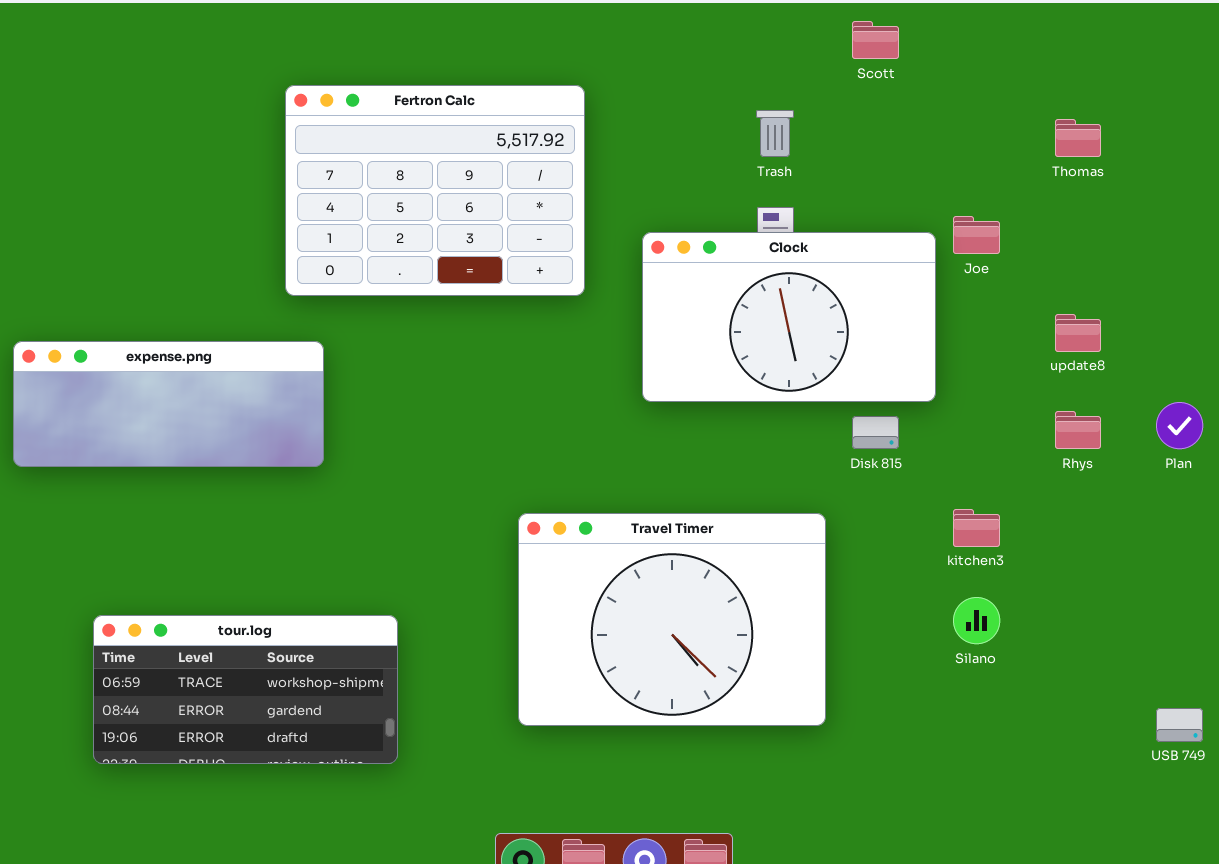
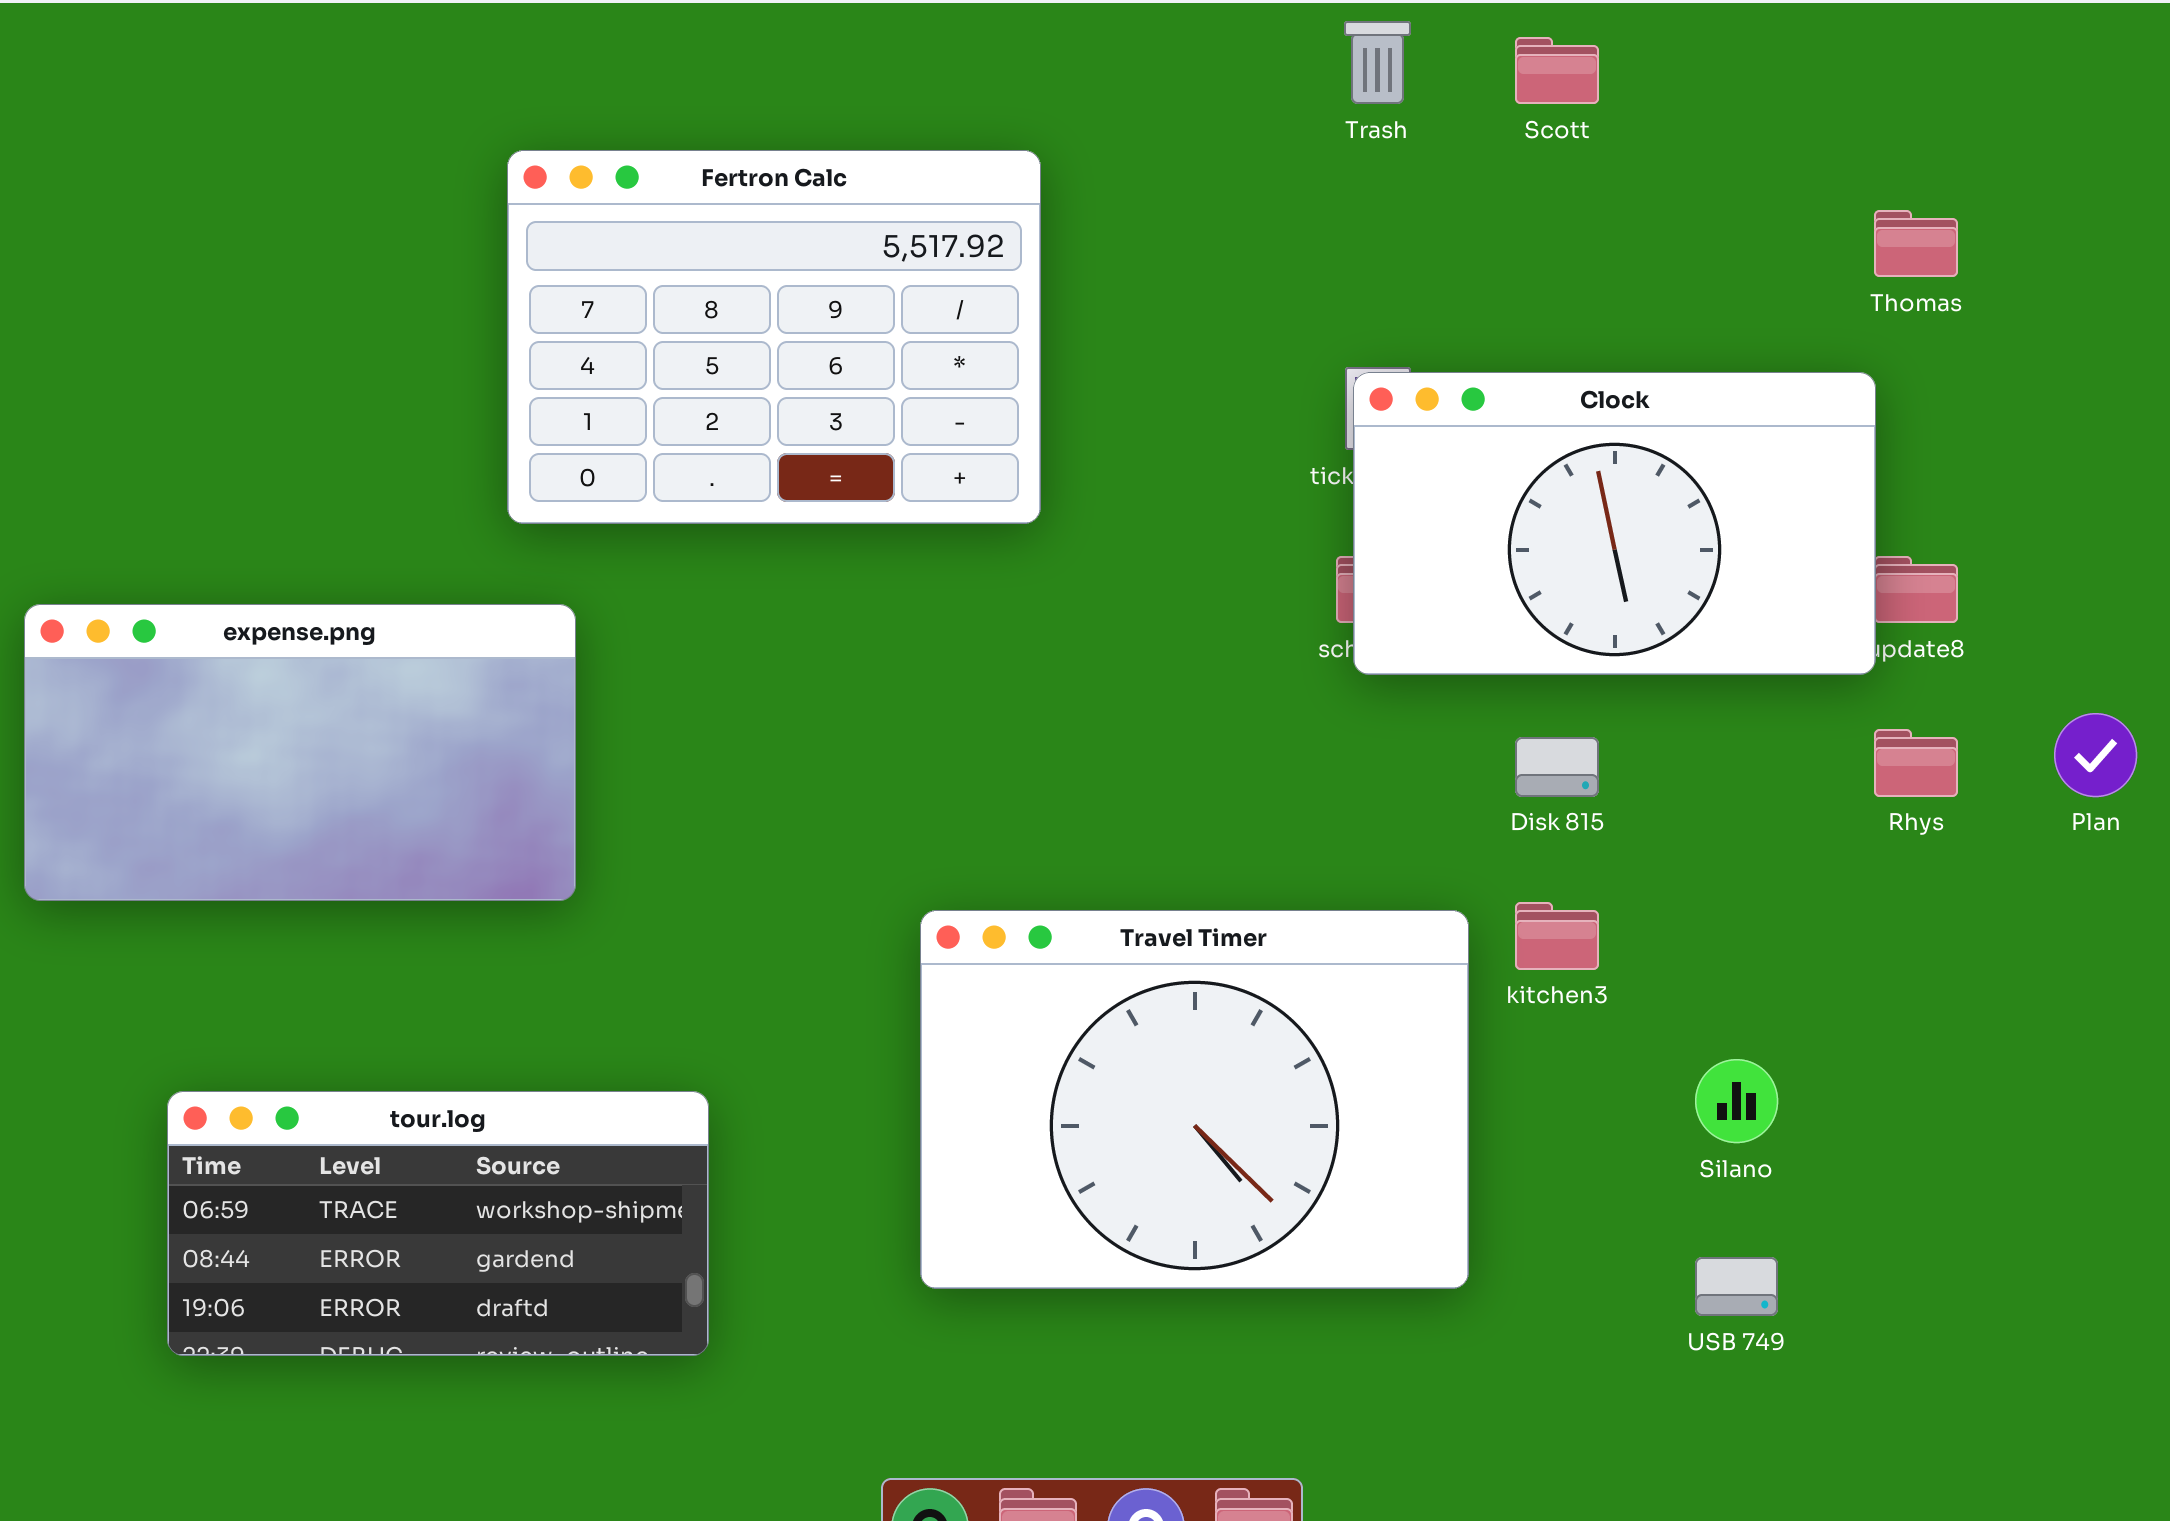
Trash: [756,110,794,157] -> [1344,21,1411,104], moved
Clock: [642,232,936,402] -> [1353,372,1876,675], moved
expense.png: [13,341,324,467] -> [24,604,576,901], resized
kitchen3: [953,509,1000,547] -> [1515,902,1599,970], moved
USB 749: [1156,708,1203,742] -> [1695,1257,1778,1316], moved

